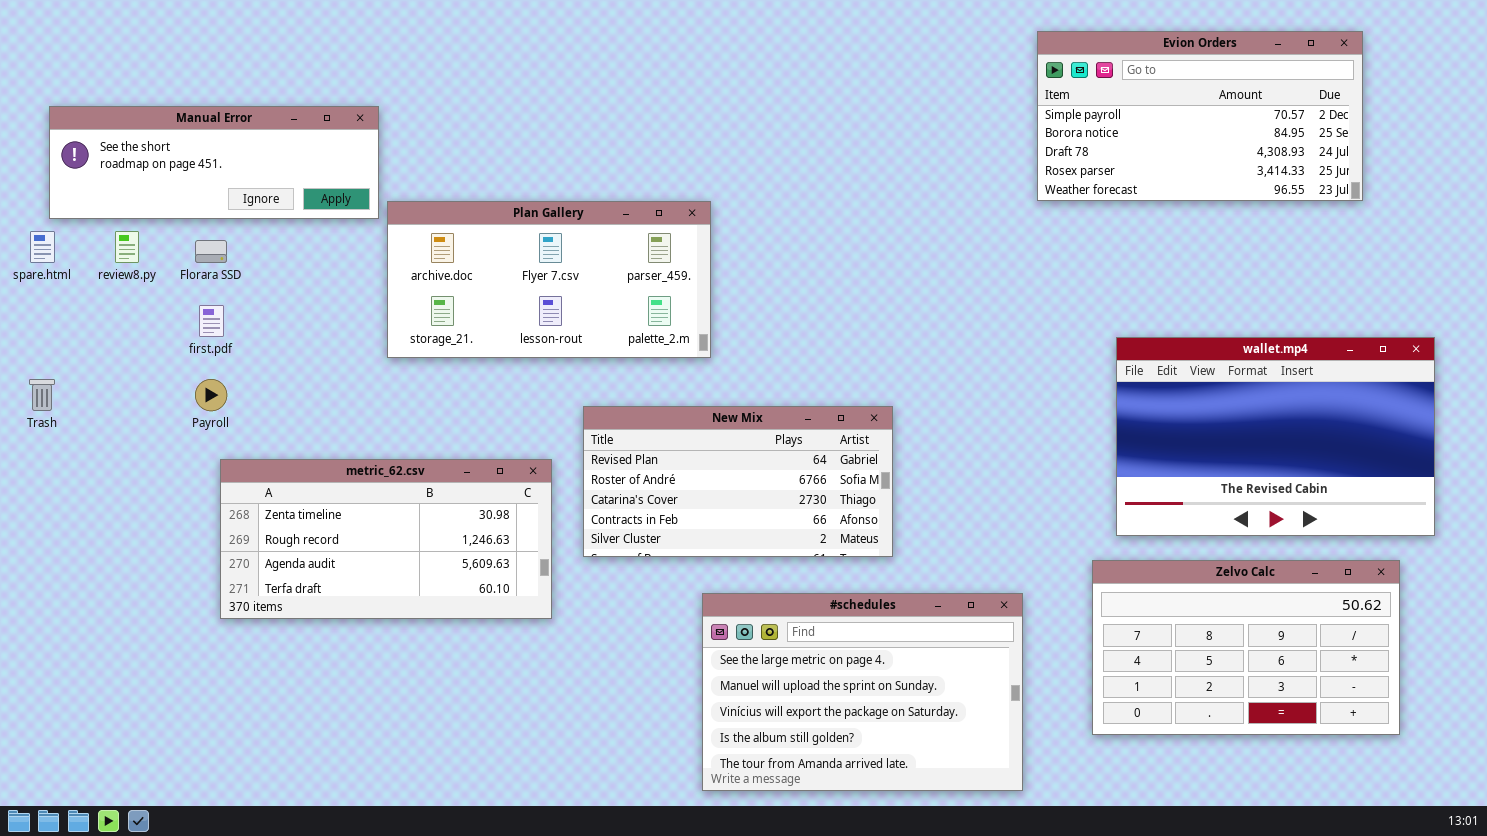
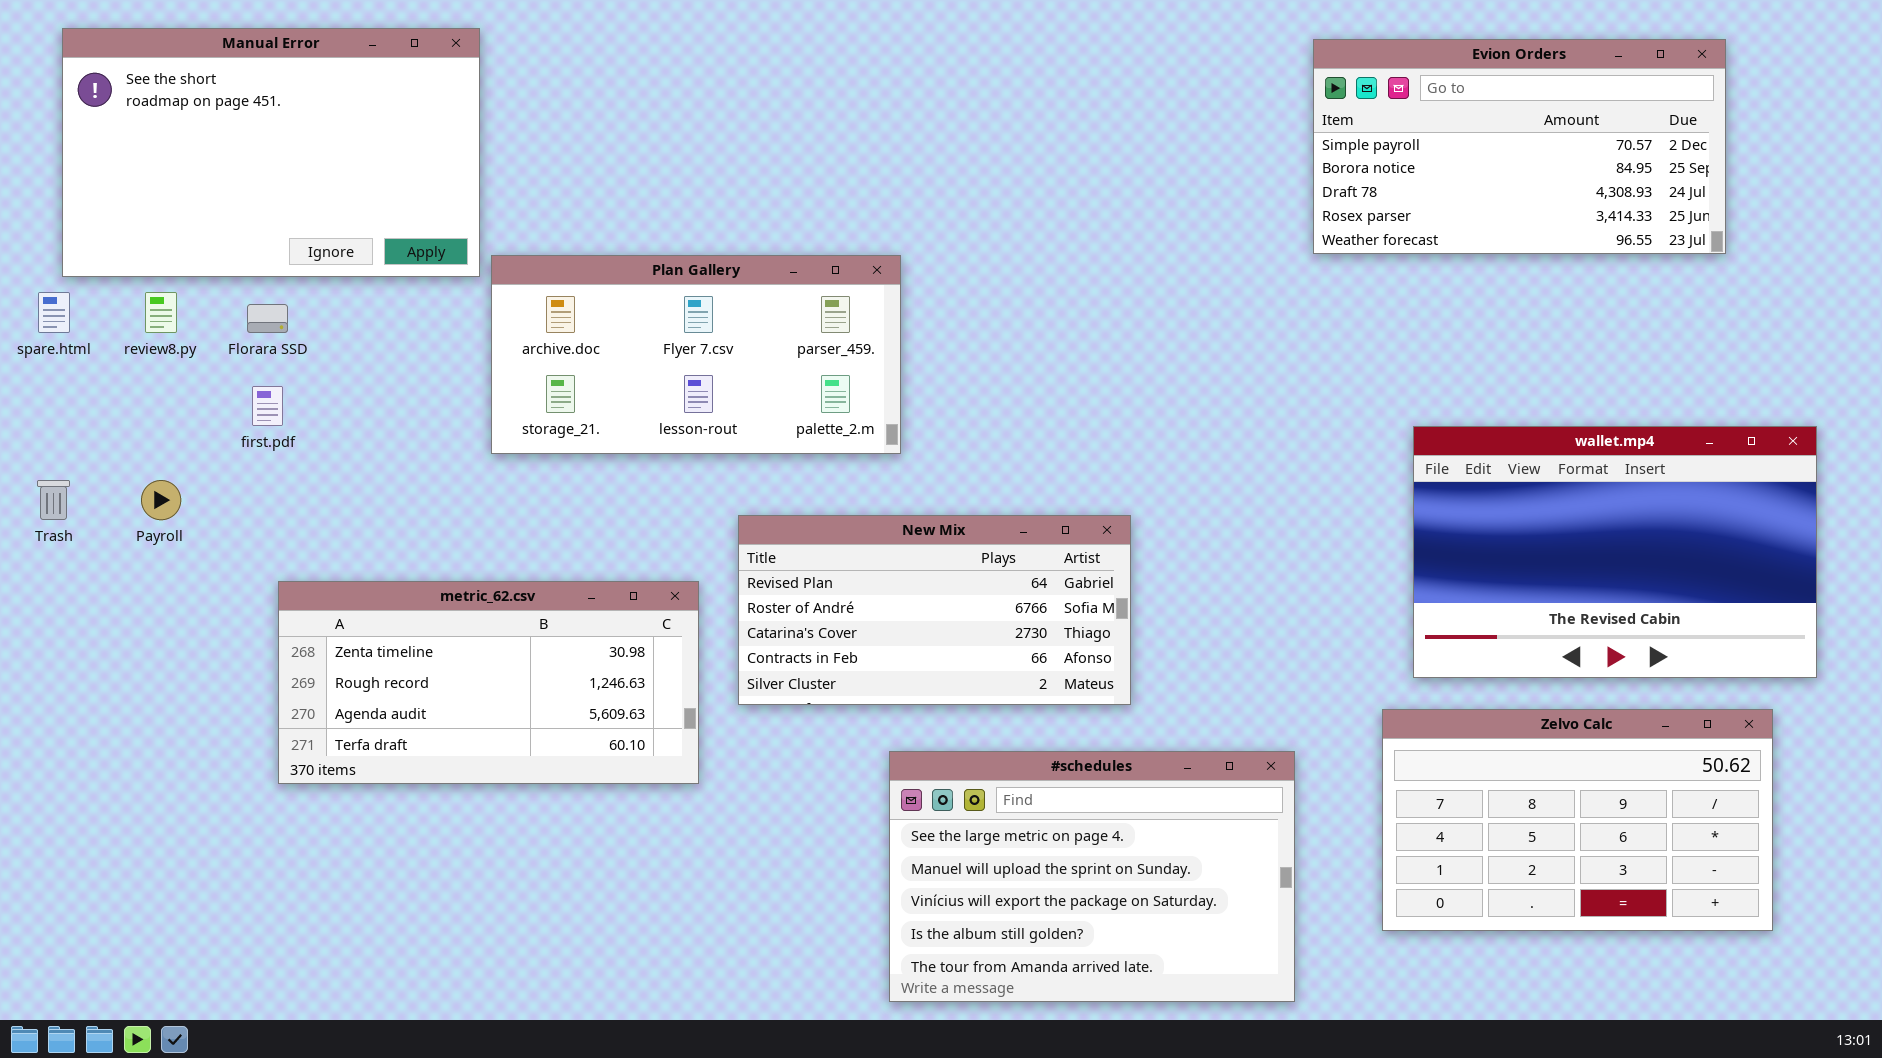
Manual Error: [49,106,379,219] -> [62,28,480,277], resized
Payroll: [195,379,227,411] -> [141,480,181,520], moved

